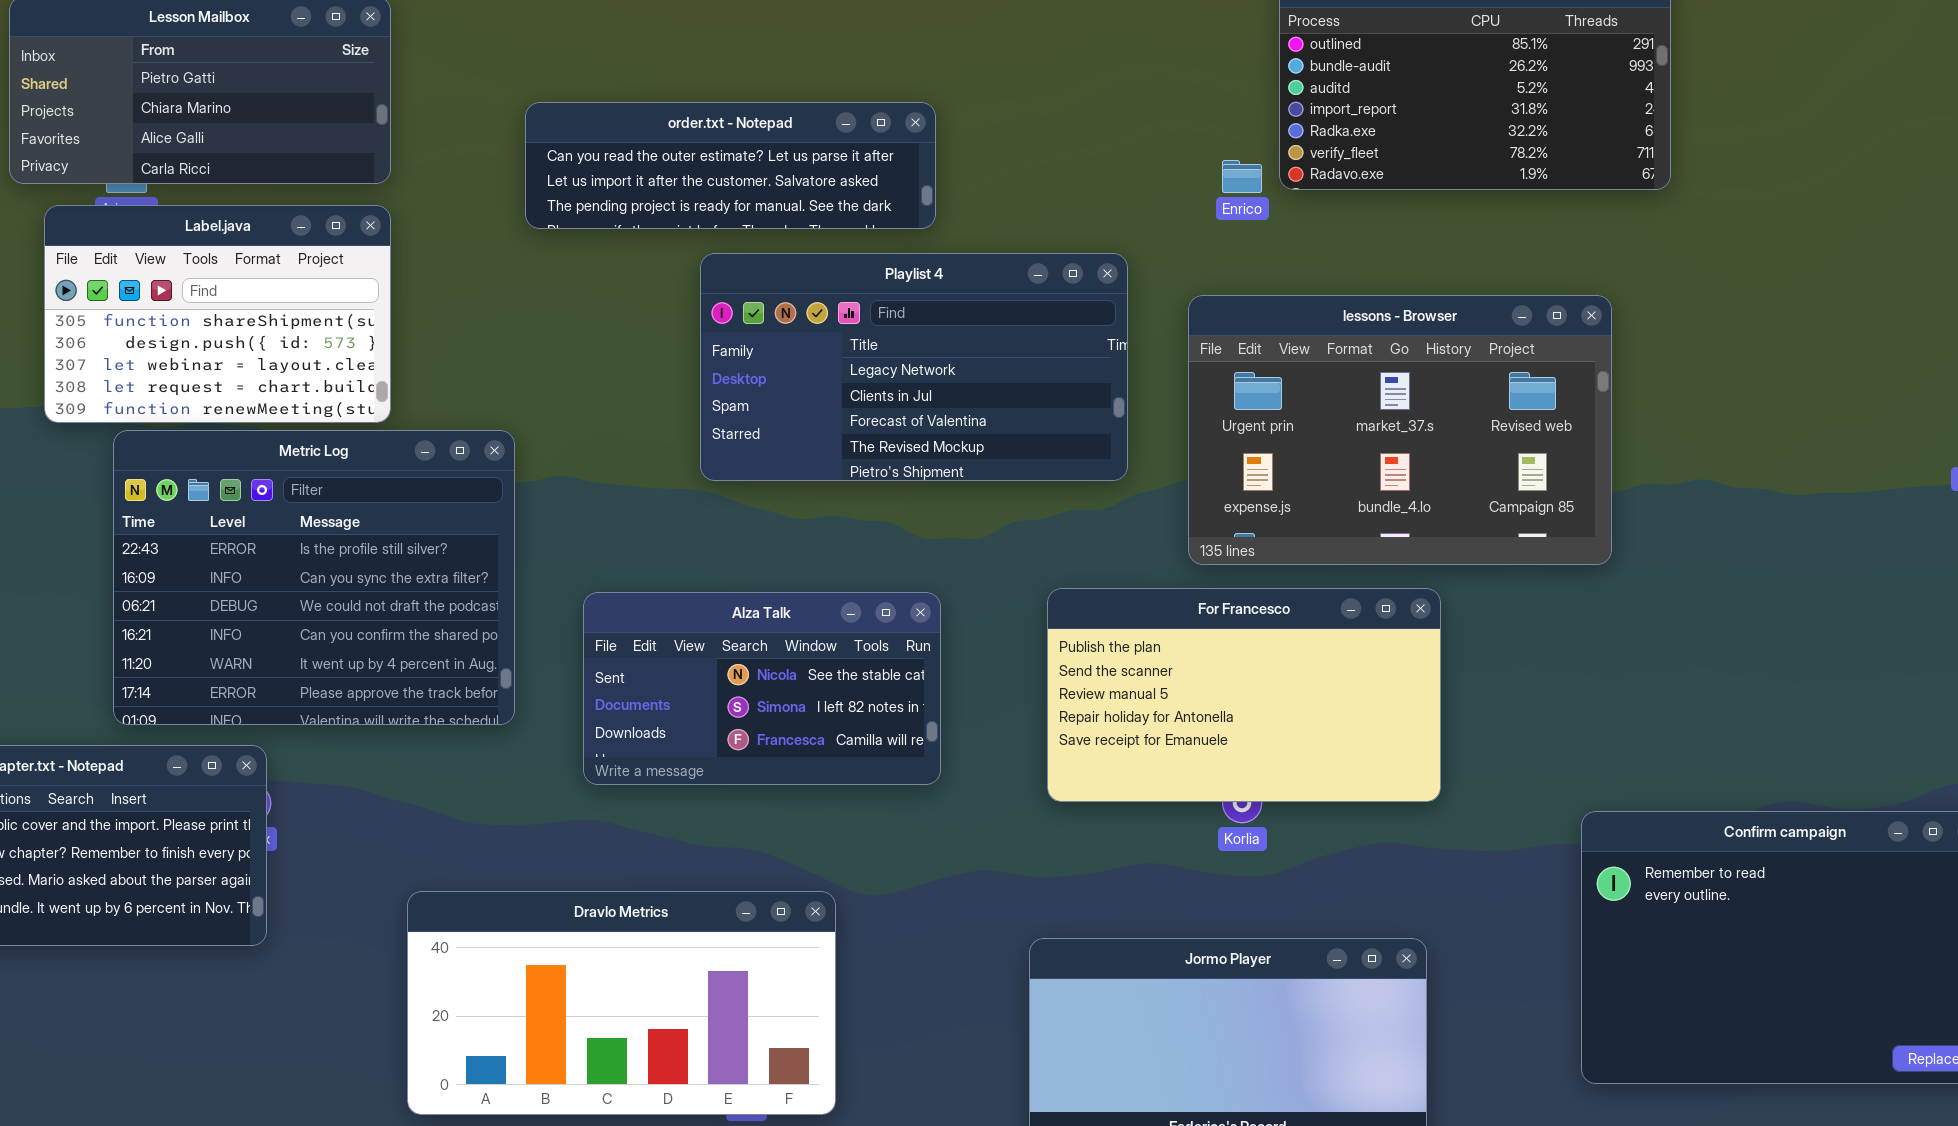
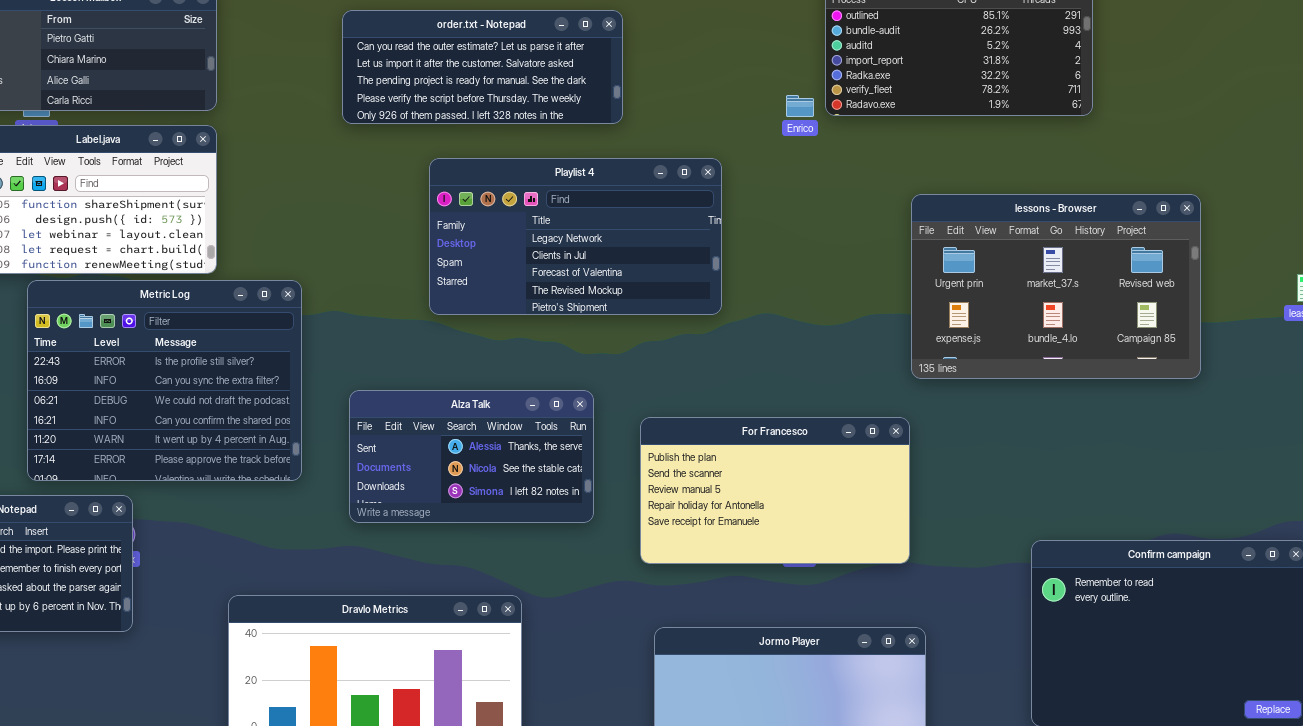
order.txt - Notepad: [525,102,936,229] -> [342,10,623,124], moved, resized
lessons - Browser: [1188,295,1612,565] -> [911,194,1201,379], moved
For Francesco: [1047,588,1441,802] -> [640,417,910,564], moved
Alza Talk: [583,592,941,785] -> [349,390,594,523], scrolled up 1 row

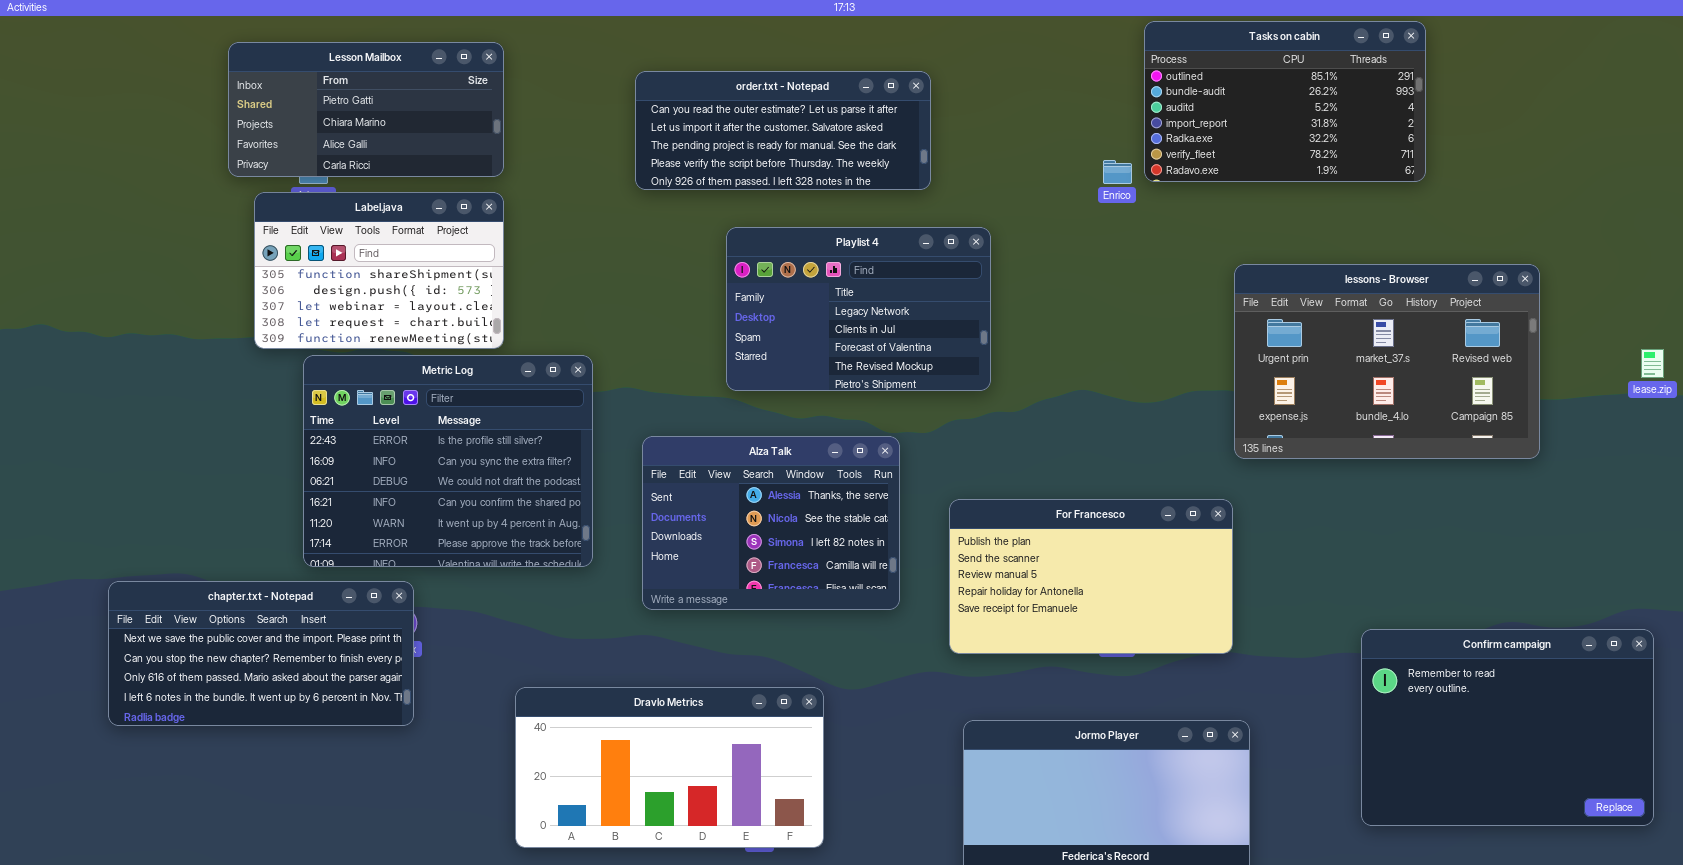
Playlist 4: [429,158,722,315] -> [726,227,991,391], resized
Alza Talk: [349,390,594,523] -> [642,436,900,610], resized

